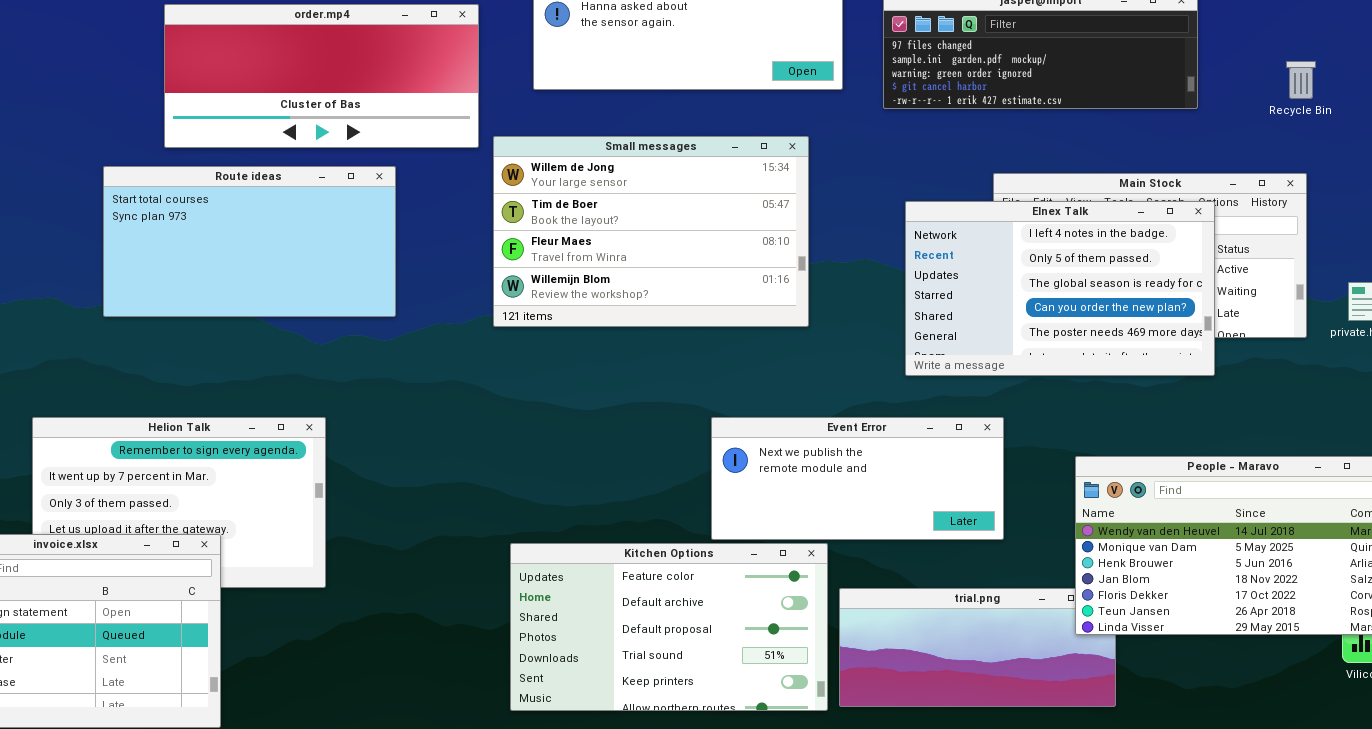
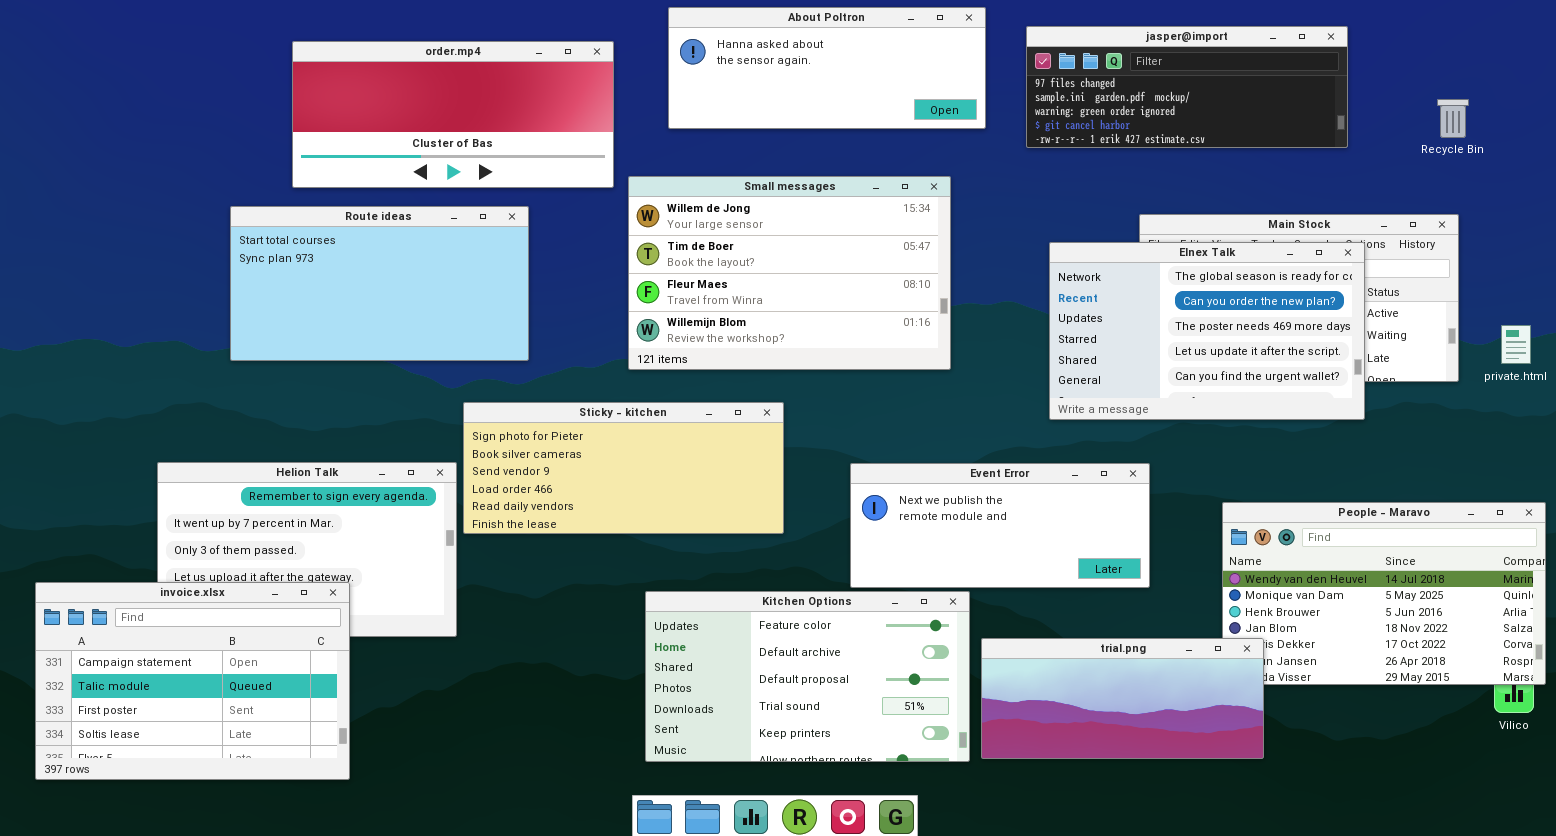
Elnex Talk: [905,201,1215,376] -> [1049,242,1365,420], scrolled down 2 rows
Sticky - kitchen: none -> [463,402,784,534], opened
trial.png: [839,588,1116,707] -> [981,638,1264,759], raised

